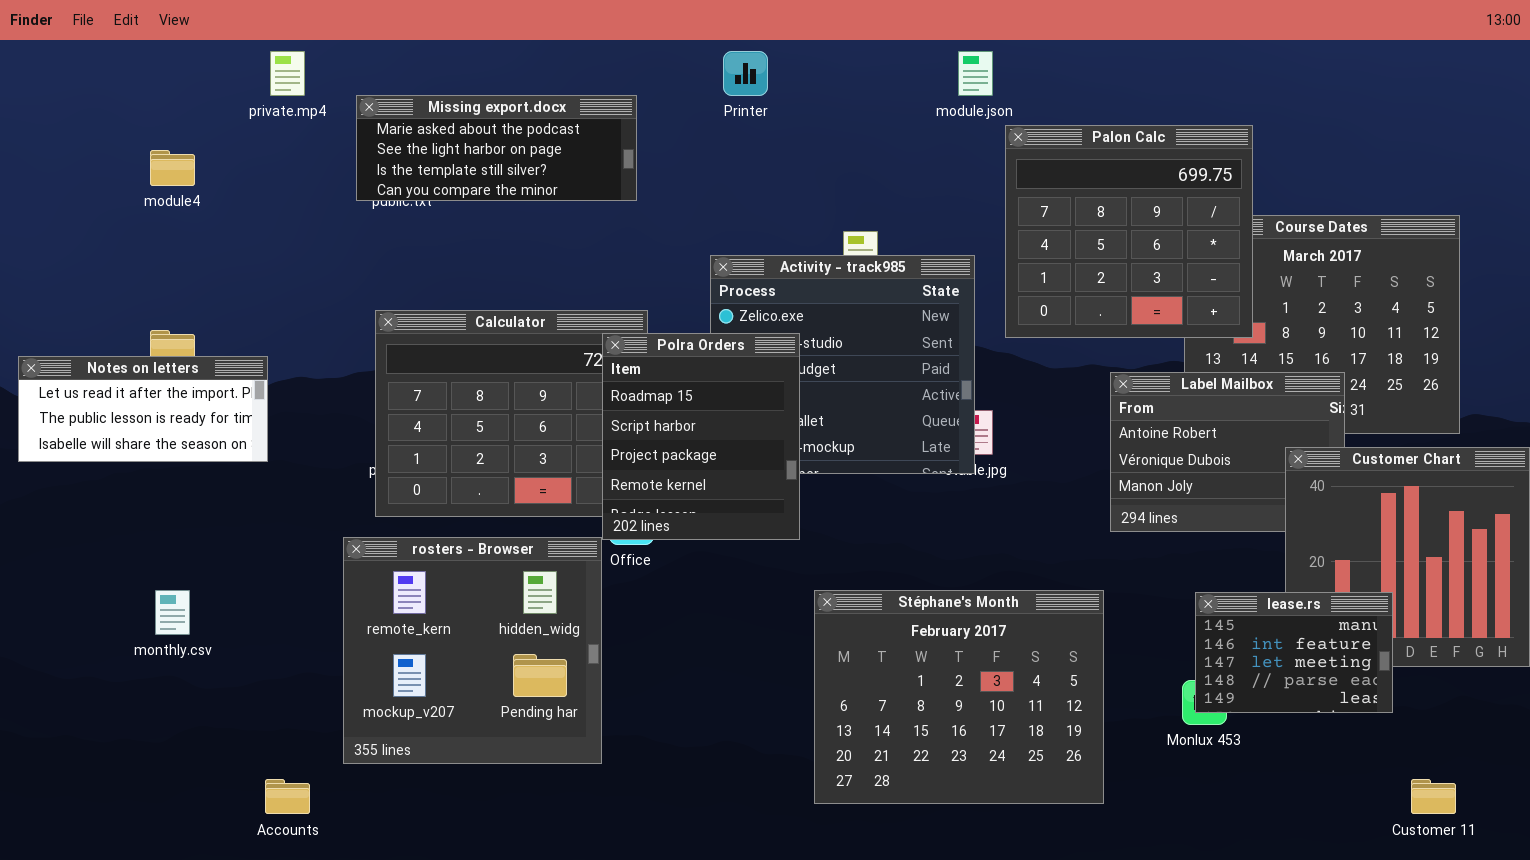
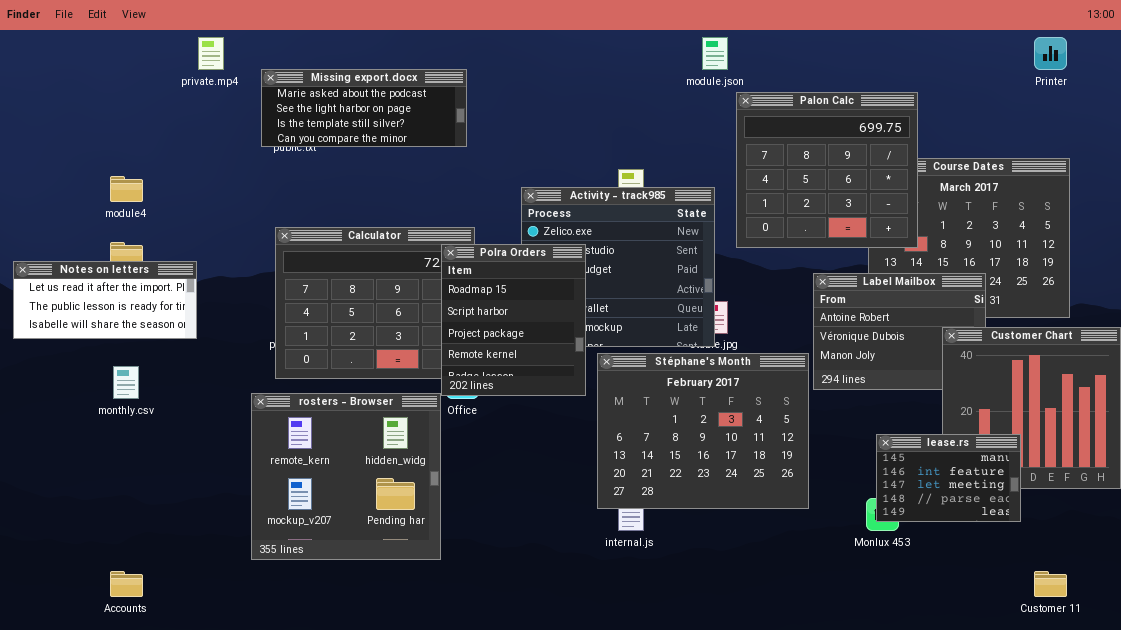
Printer: [723,51,768,96] -> [1034,37,1067,70], moved
module4: [150,150,195,186] -> [110,176,143,202], moved
monthly.csv: [155,590,190,635] -> [113,366,139,399], moved
Stéphane's Month: [814,590,1104,804] -> [597,353,809,509], moved
Accounts: [265,779,310,814] -> [110,571,143,597], moved

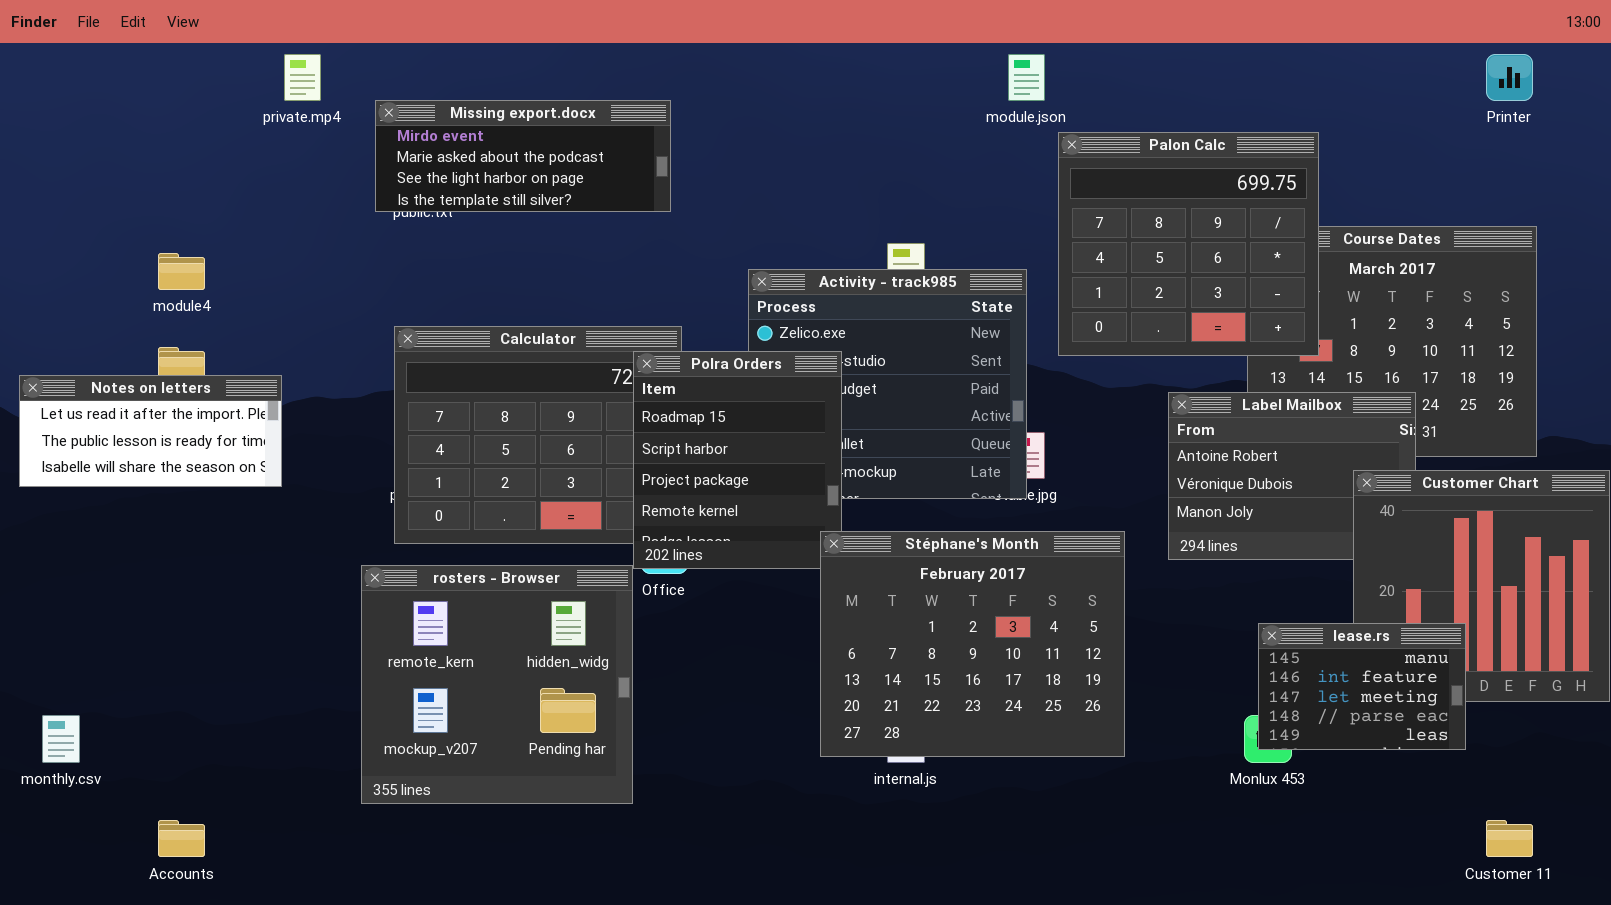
Missing export.docx: [261,69,467,147] -> [375,100,671,212], scrolled up 1 row
Stéphane's Month: [597,353,809,509] -> [820,531,1125,757], moved
monthly.csv: [113,366,139,399] -> [42,715,80,763], moved

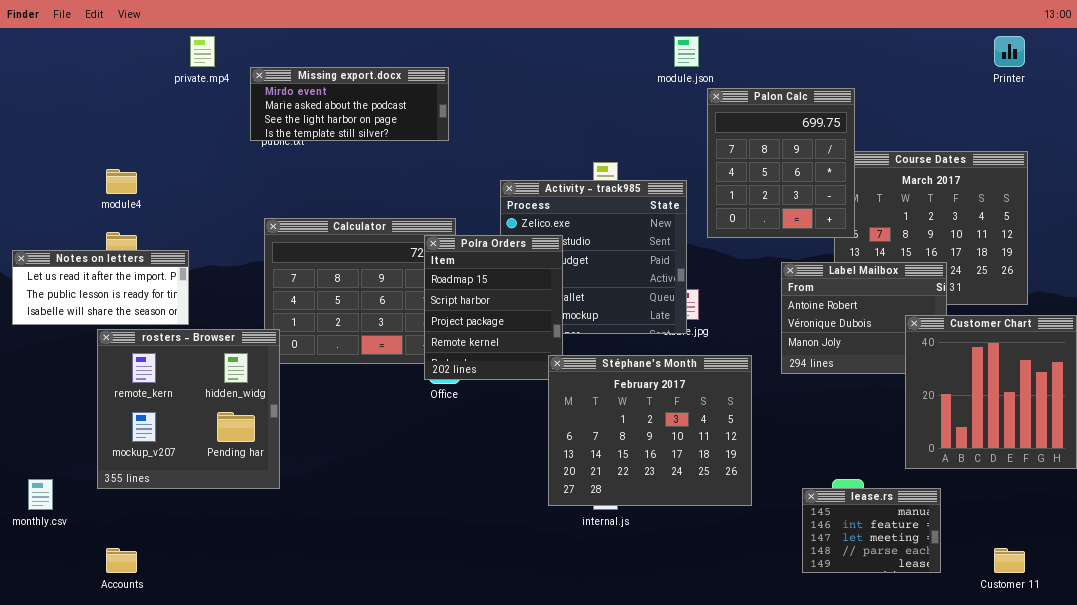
Palon Calc: [1058,132,1319,356] -> [707,88,855,238], resized
rosters - Browser: [361,565,633,804] -> [97,329,280,489], moved
lease.rs: [1258,623,1466,750] -> [802,488,941,573], moved

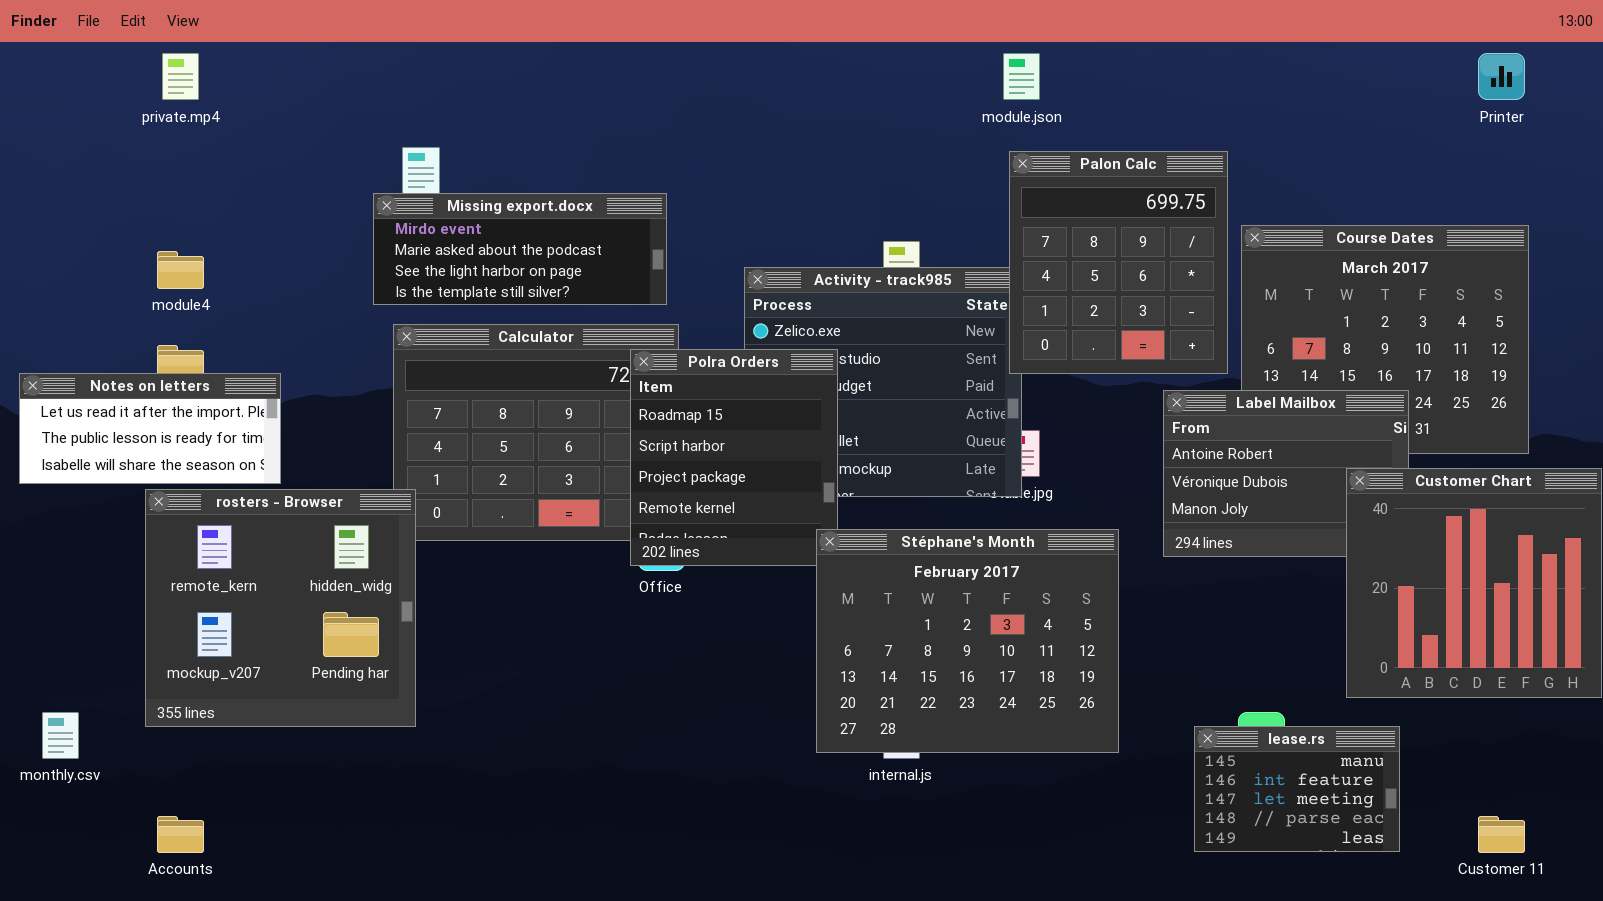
private.mp4: [190,36,215,67] -> [162,53,199,100], moved
Missing export.docx: [250,67,449,141] -> [373,193,667,305], moved
Palon Calc: [707,88,855,238] -> [1009,151,1228,374], moved

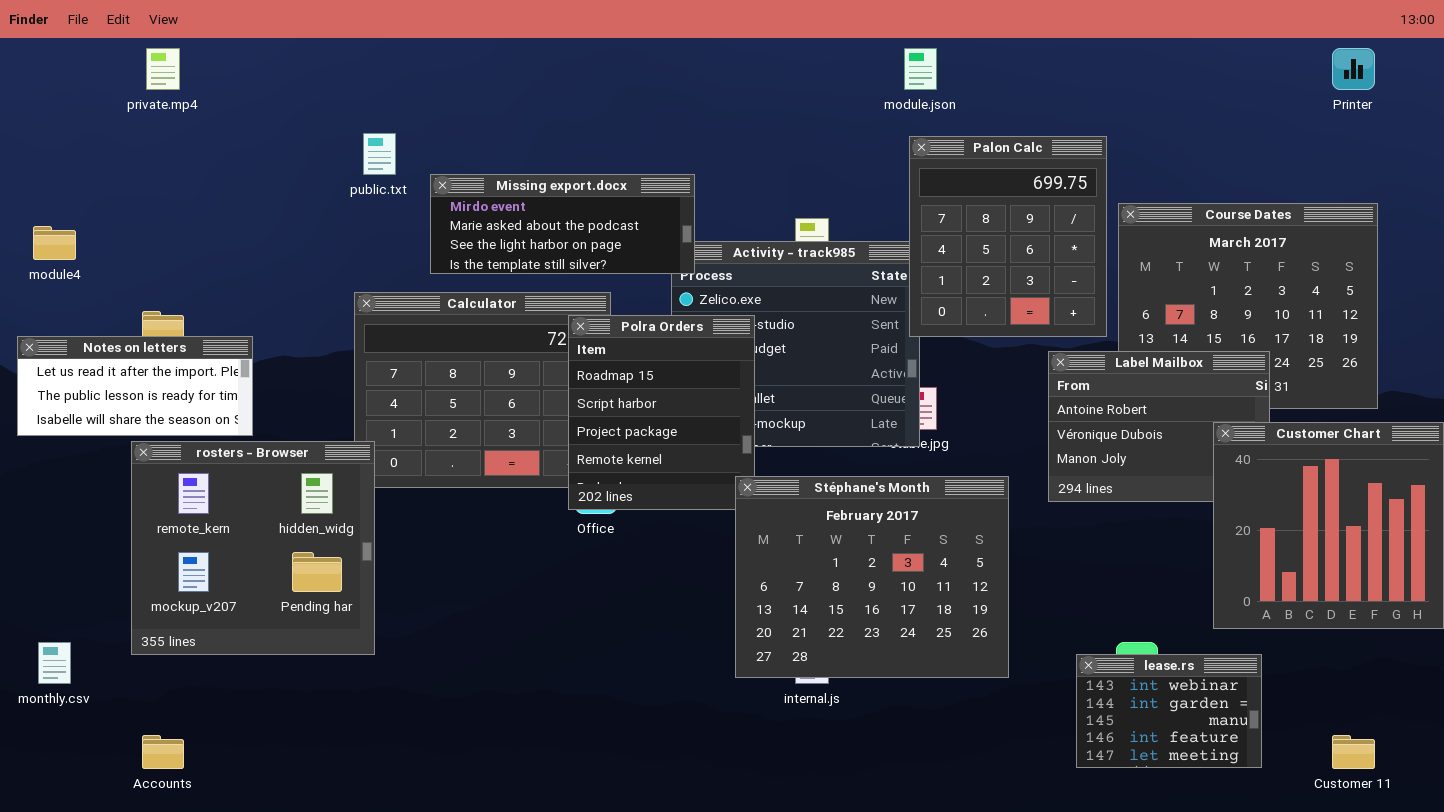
Missing export.docx: [373,193,667,305] -> [430,174,695,274], moved
module4: [157,251,204,289] -> [33,226,76,260], moved
lease.rs: [1194,726,1400,852] -> [1076,654,1262,768], scrolled up 2 rows

